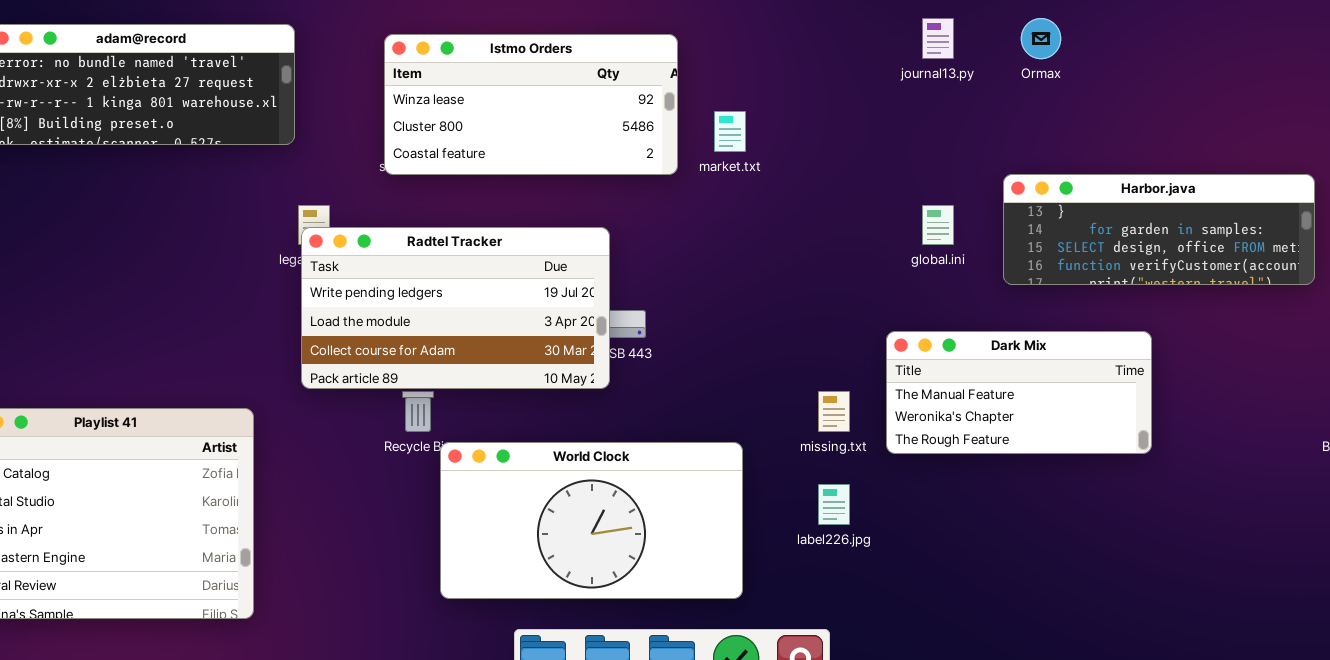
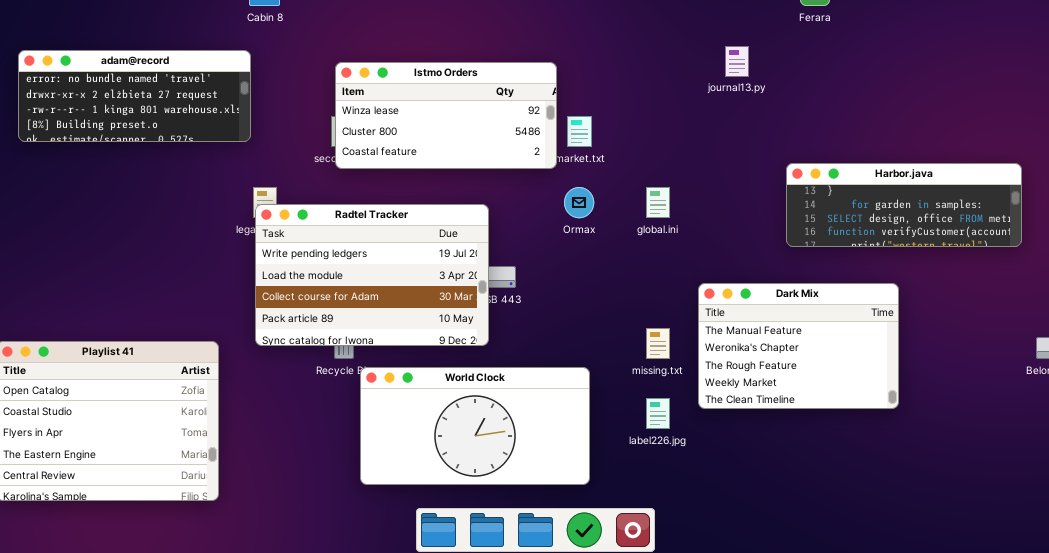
Ormax: [1021,18,1061,59] -> [564,187,594,218], moved
Istmo Orders: [384,34,678,175] -> [335,62,557,169], moved
global.ini: [922,205,954,245] -> [646,187,670,218], moved
Radtel Tracker: [301,227,610,389] -> [255,204,489,346], resized
Dark Mix: [886,331,1152,454] -> [698,283,899,409], resized

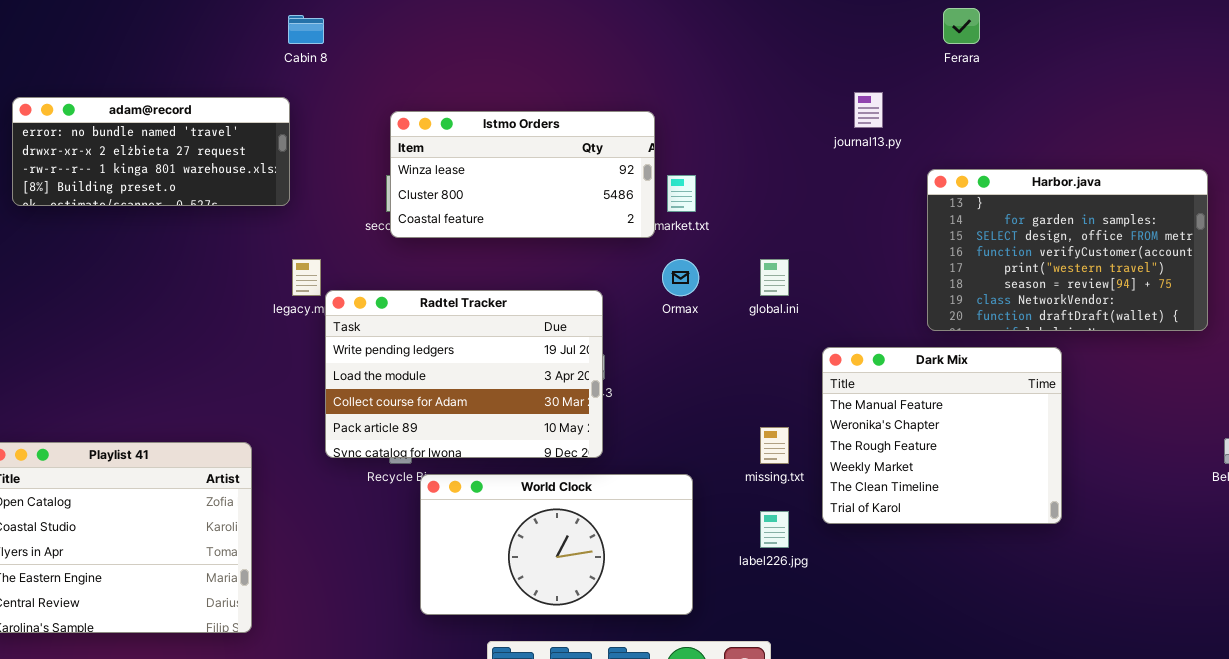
Harbor.java: [786,163,1022,247] -> [927,169,1208,331], resized
Radtel Tracker: [255,204,489,346] -> [325,290,603,458], moved
Dark Mix: [698,283,899,409] -> [822,347,1062,524], resized

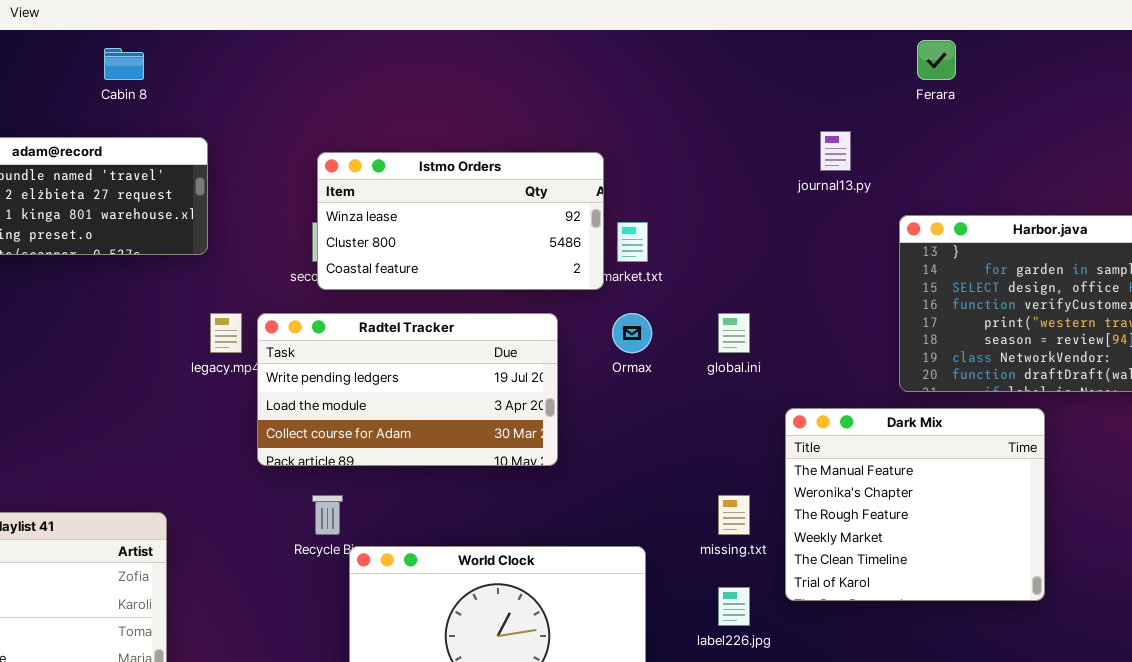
Cabin 8: [288,15,324,44] -> [104,48,144,80], moved
Radtel Tracker: [325,290,603,458] -> [257,313,558,466], moved, resized

